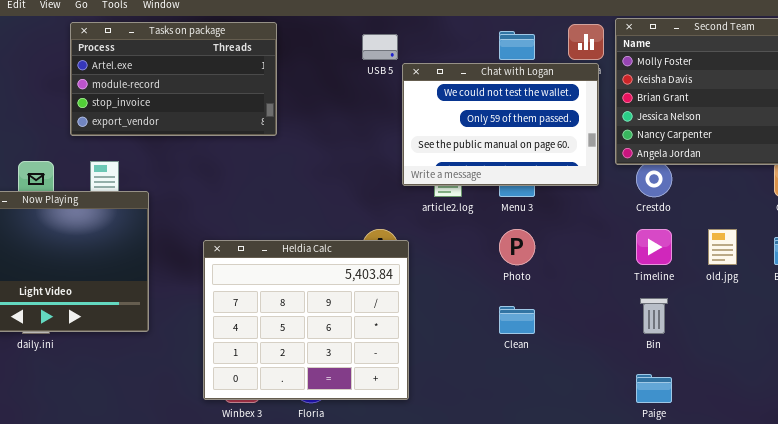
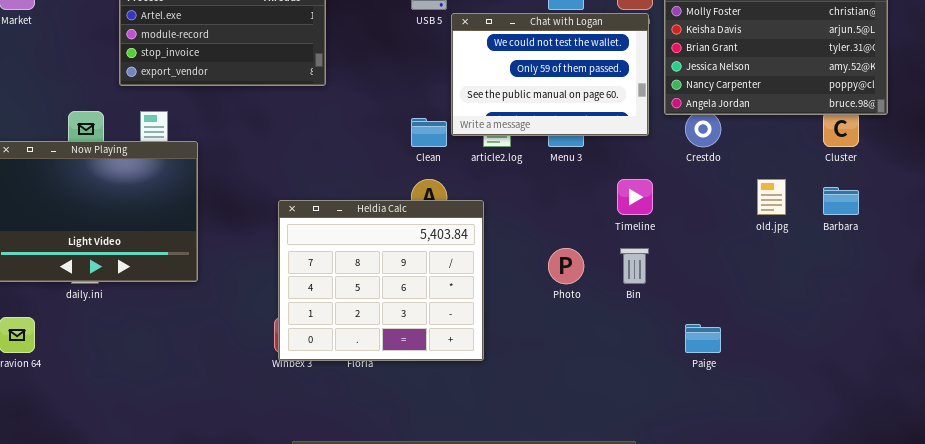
Photo: [499,229,535,265] -> [548,248,584,284], moved
Timeline: [636,229,672,265] -> [617,179,653,215], moved
Heldia Calc: [203,240,409,400] -> [278,200,484,361], moved
Bin: [640,298,668,334] -> [620,248,649,284], moved
Clean: [499,306,535,334] -> [411,118,447,147], moved

